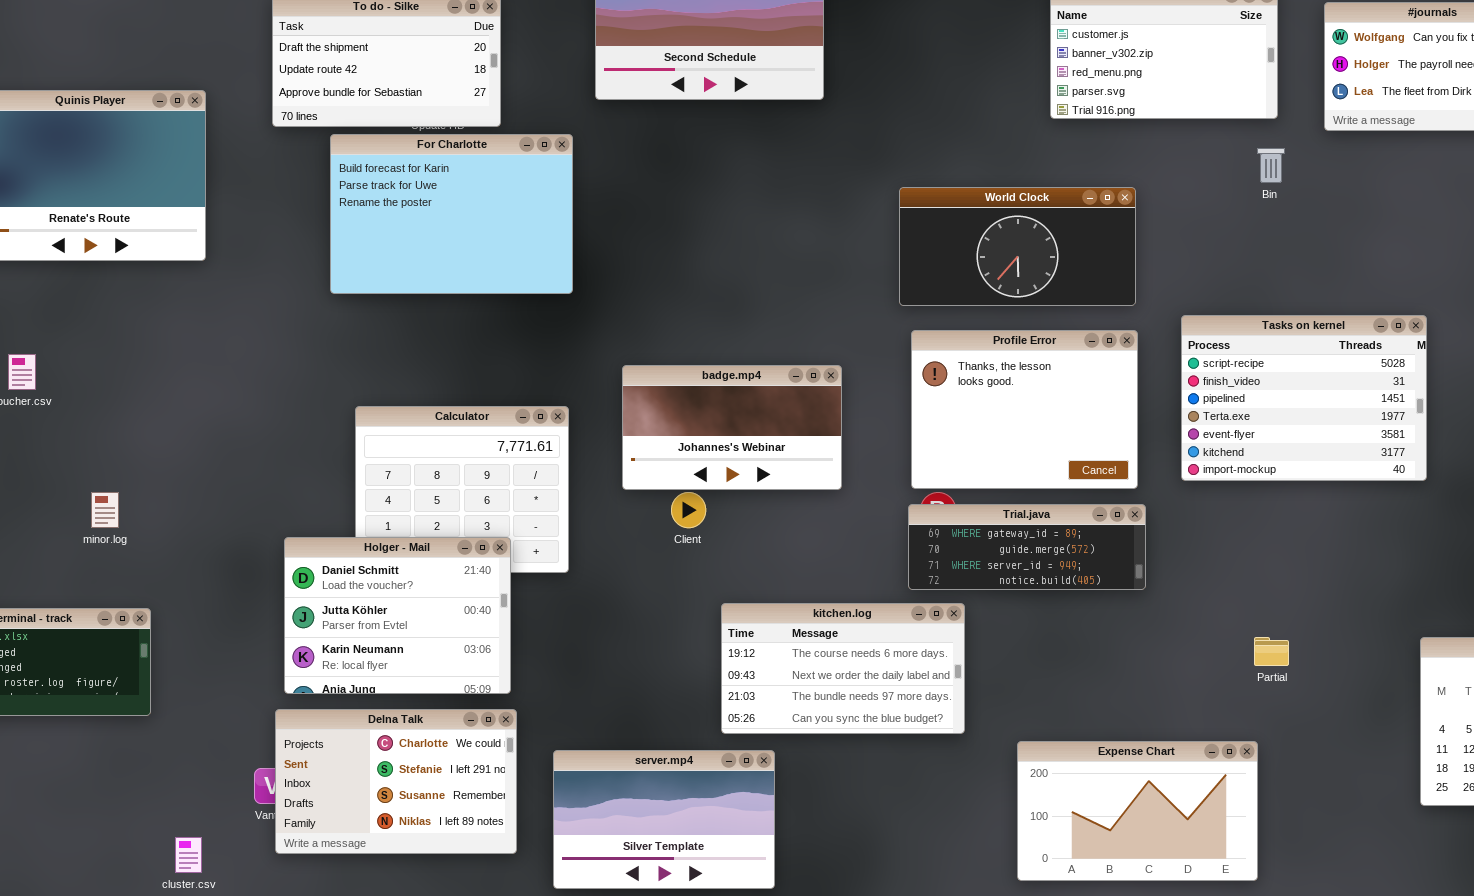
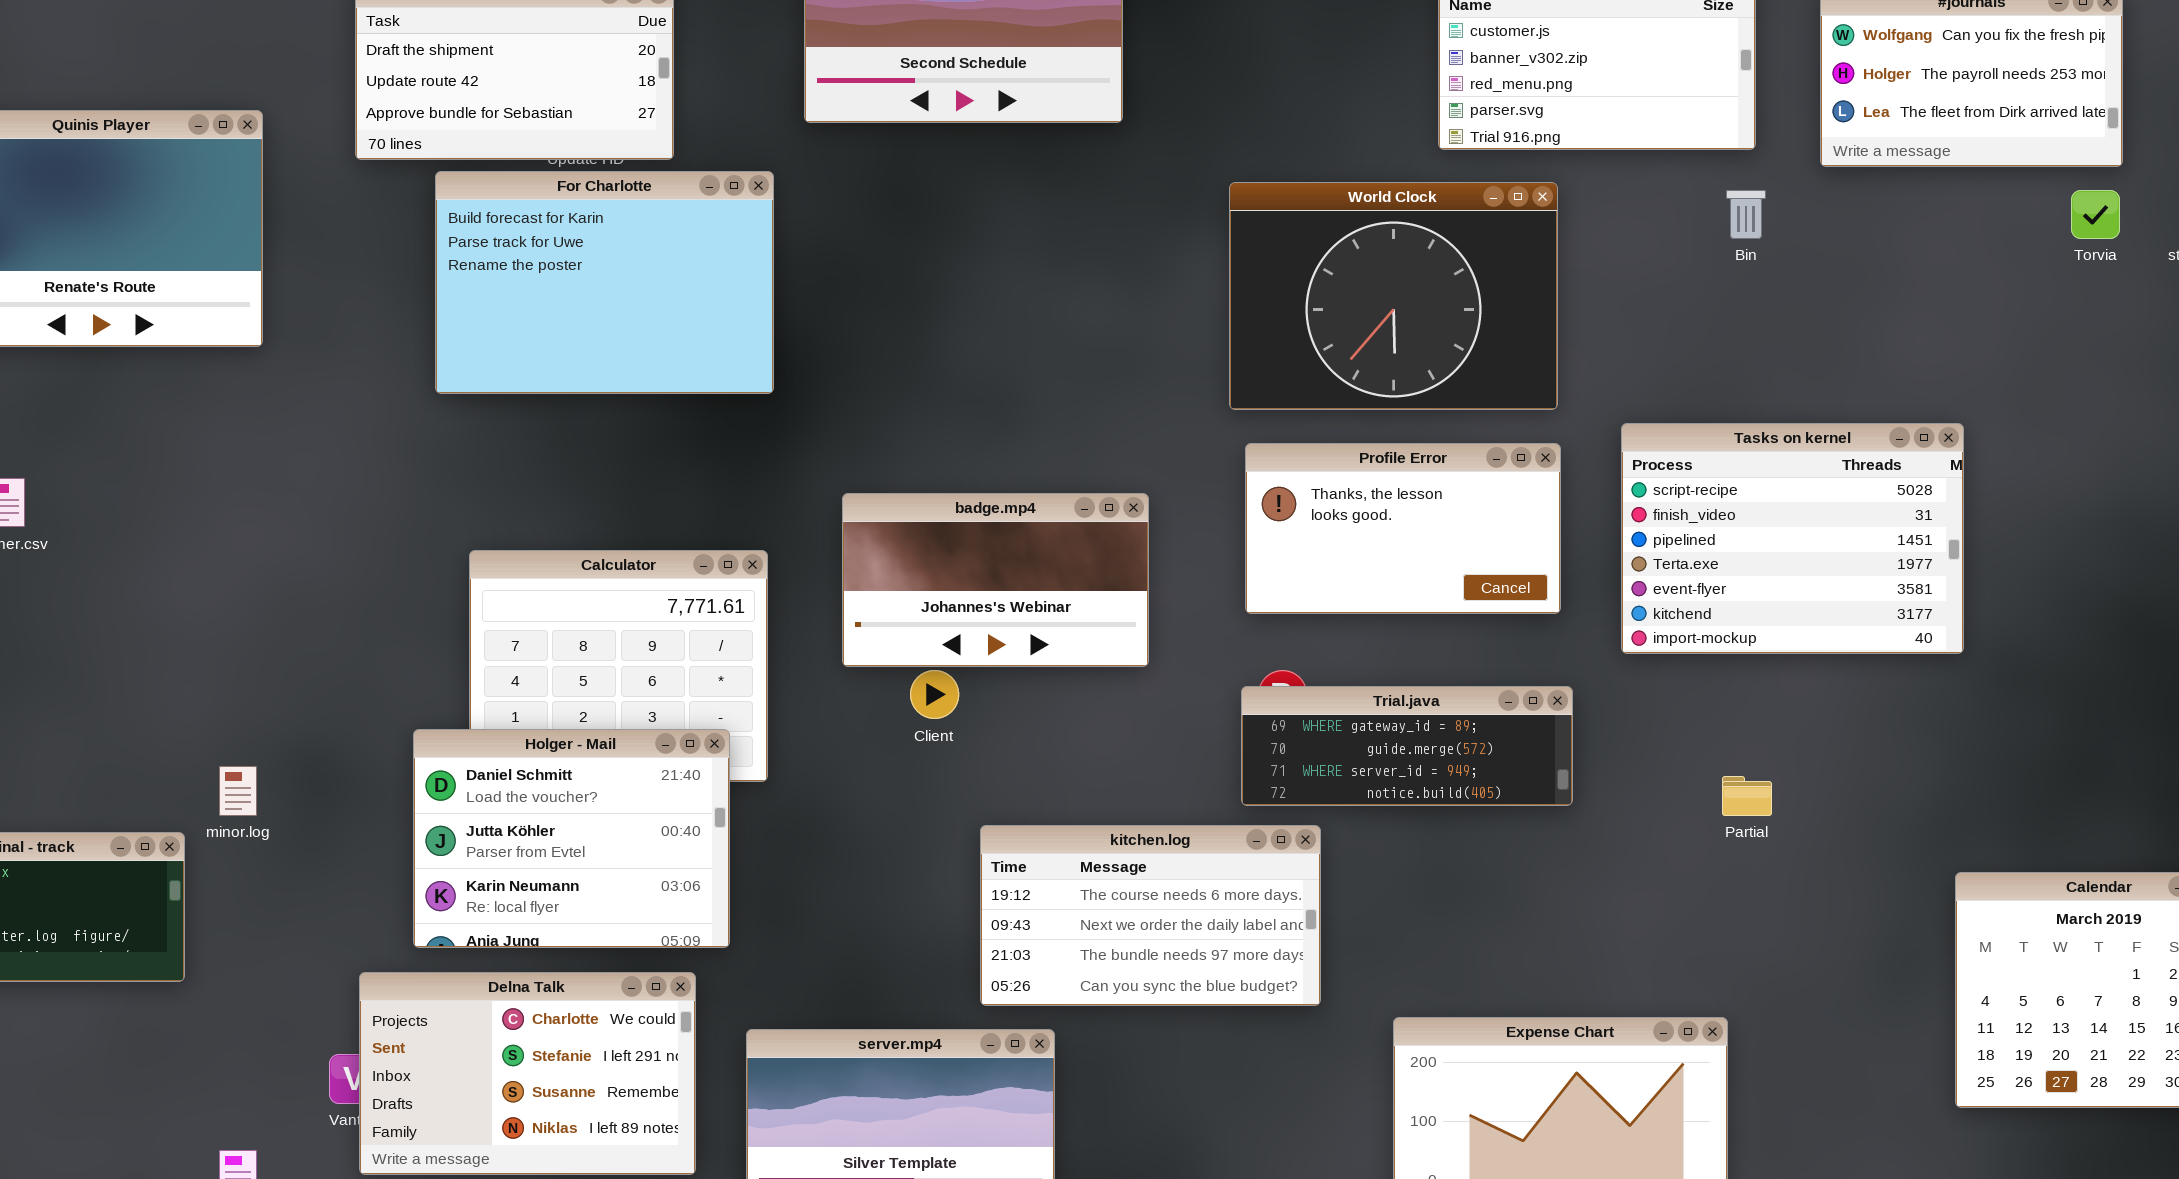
World Clock: [899,187,1136,306] -> [1229,182,1558,410], resized
Profile Error: [911,330,1138,489] -> [1245,443,1561,614], resized
minor.log: [91,492,119,528] -> [219,766,257,816], moved
Holger - Mail: [284,537,511,694] -> [413,729,730,948], moved
Partial: [1254,637,1289,666] -> [1722,776,1772,816], moved

